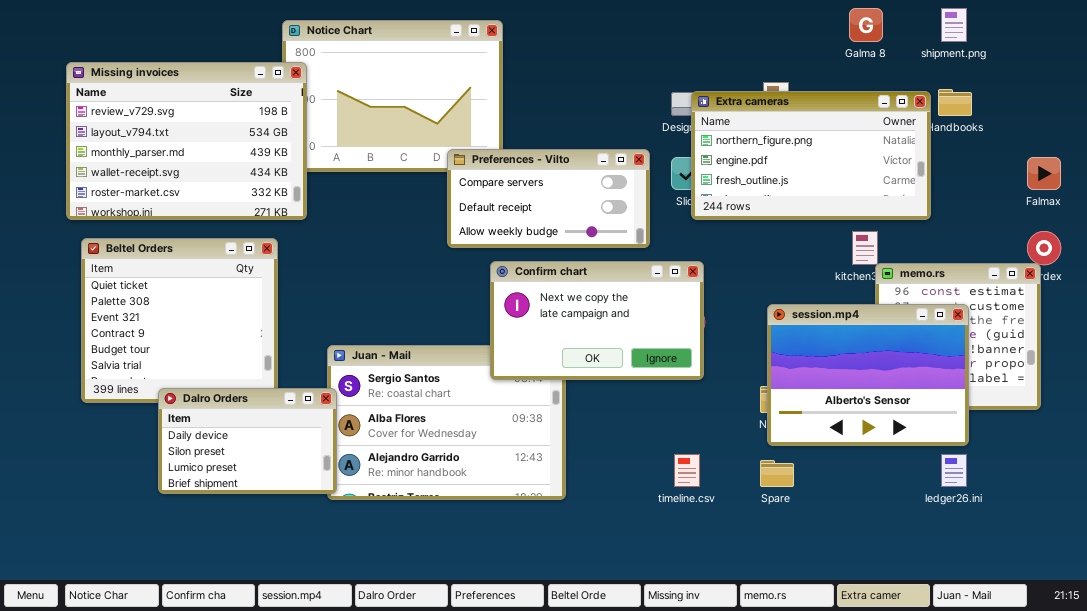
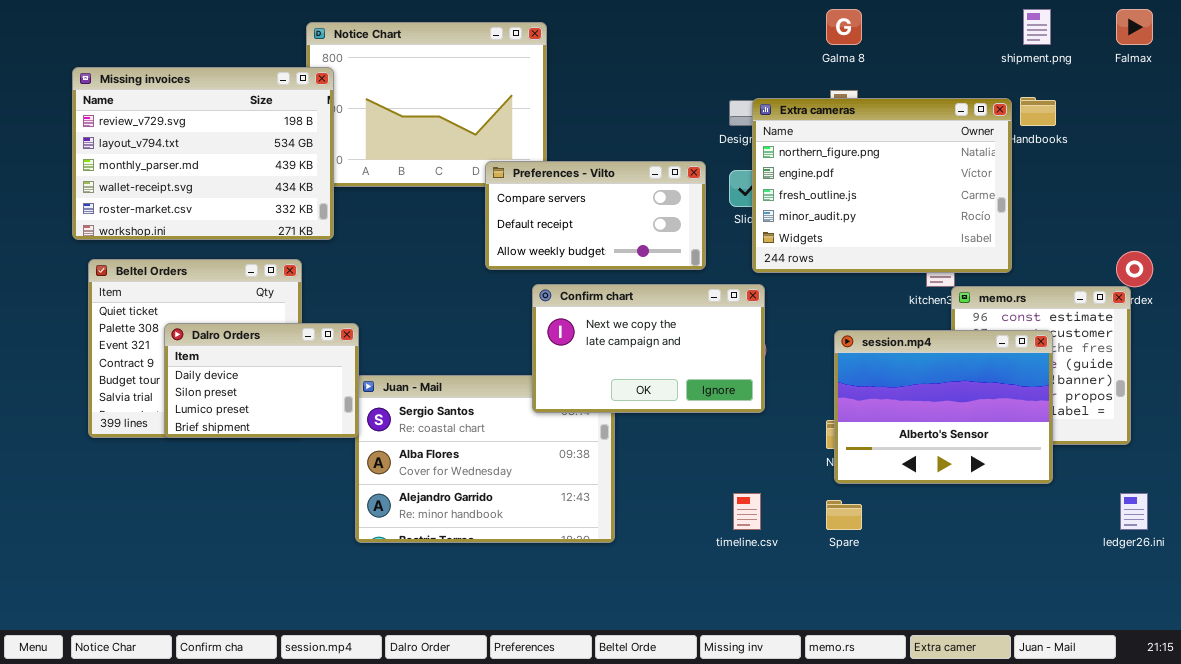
Galma 8: [849,8,883,42] -> [826,9,862,45], moved
Extra cameras: [691,91,931,220] -> [752,98,1012,273], resized
Falmax: [1027,157,1061,190] -> [1116,9,1153,45], moved
Dalro Orders: [158,388,337,494] -> [164,323,359,438], moved
ledger26.ini: [941,454,967,487] -> [1120,493,1148,530], moved

